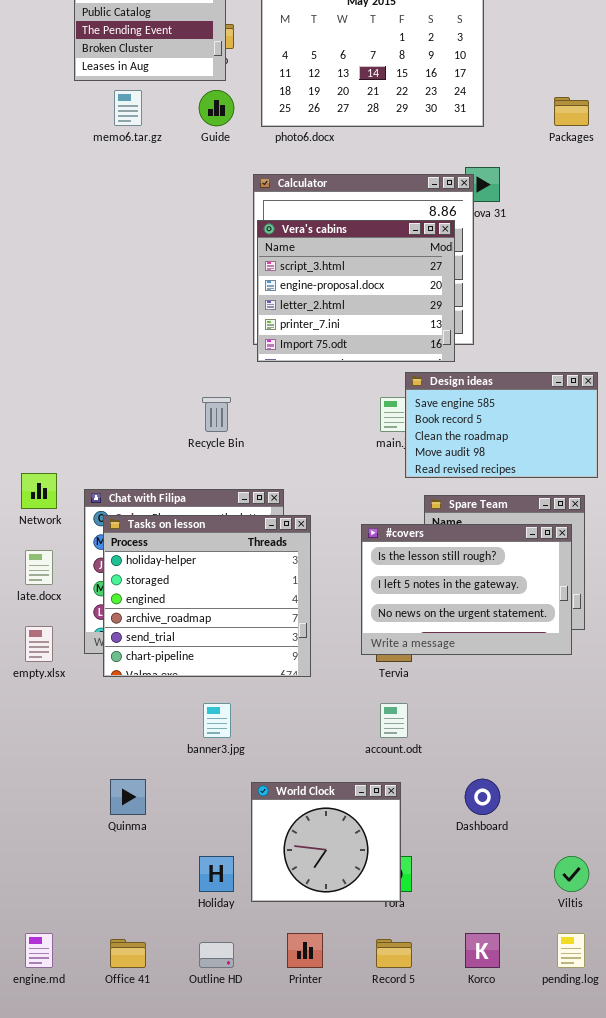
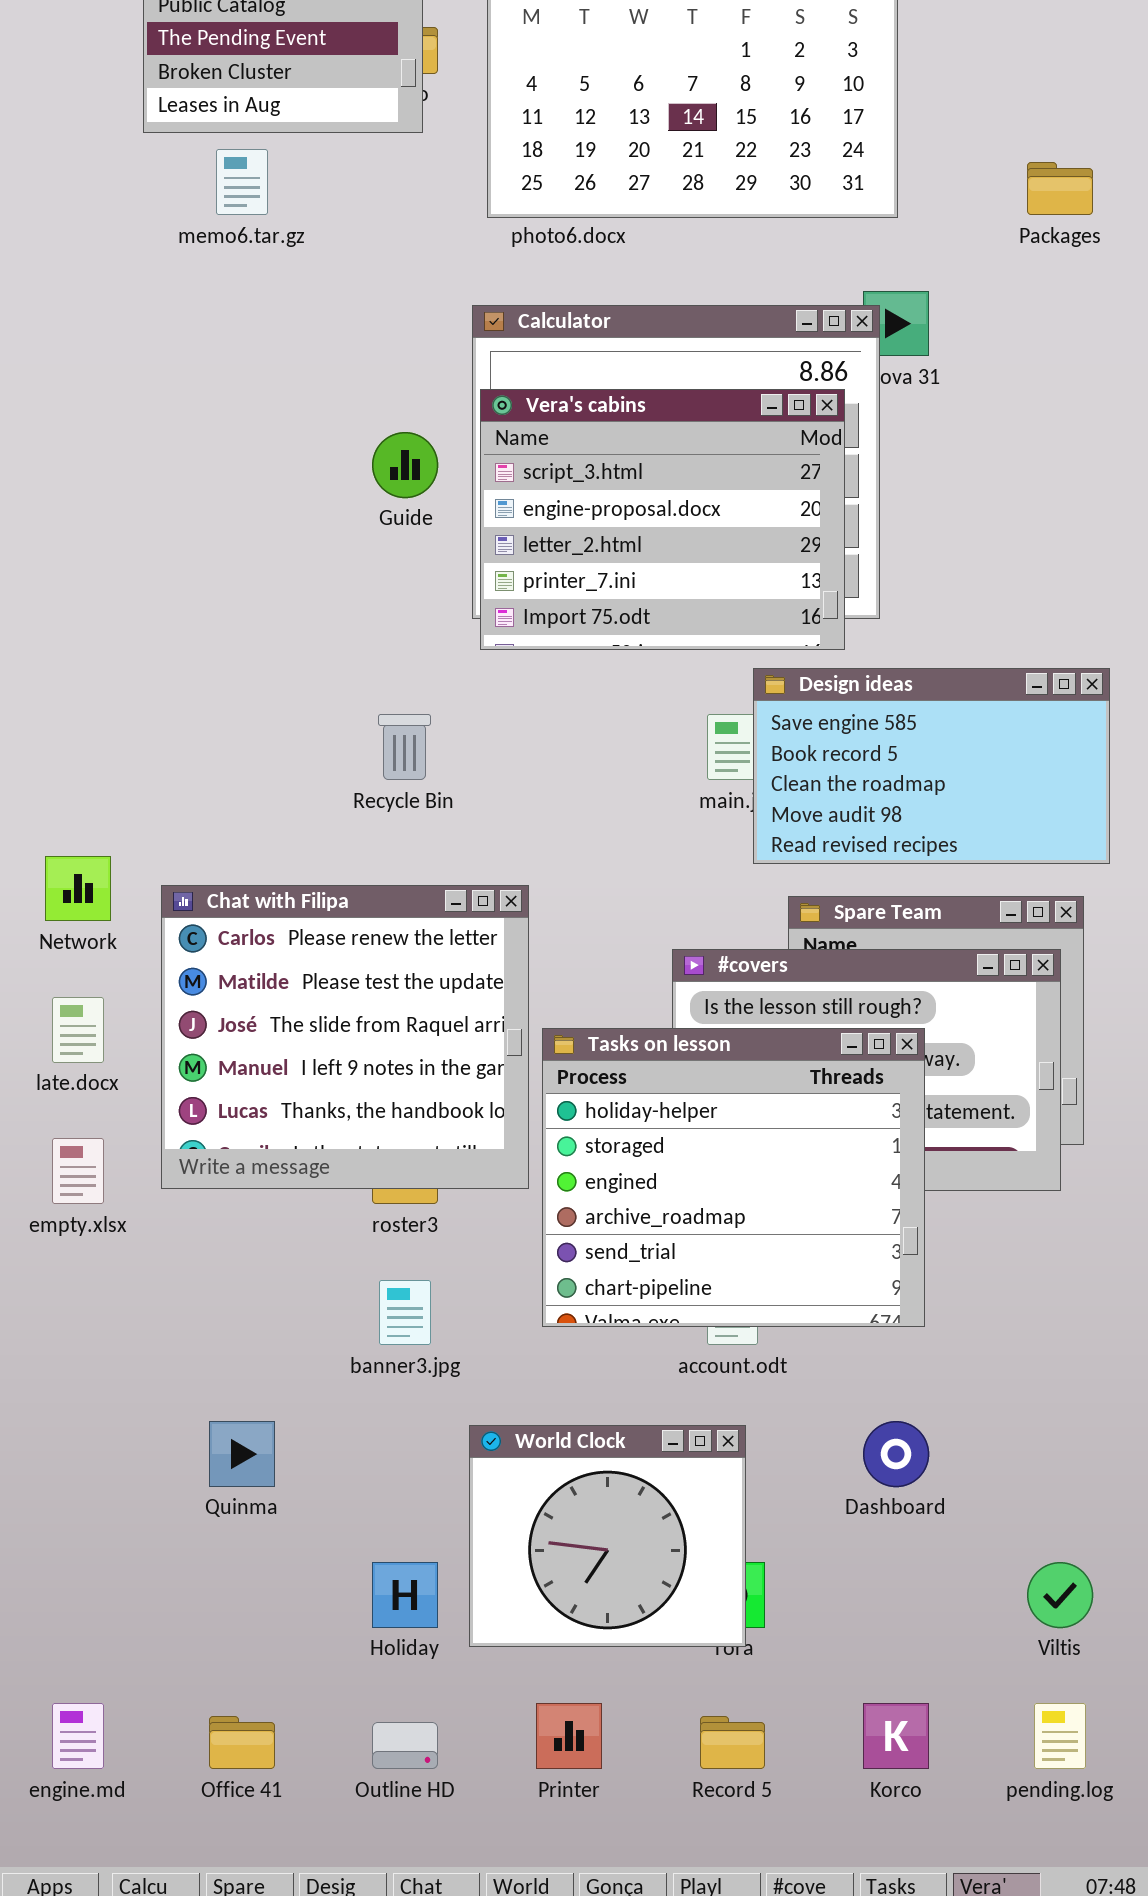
Guide: [199,90,234,126] -> [372,432,438,498], moved
Tasks on lesson: [103,515,311,677] -> [542,1028,925,1327], moved

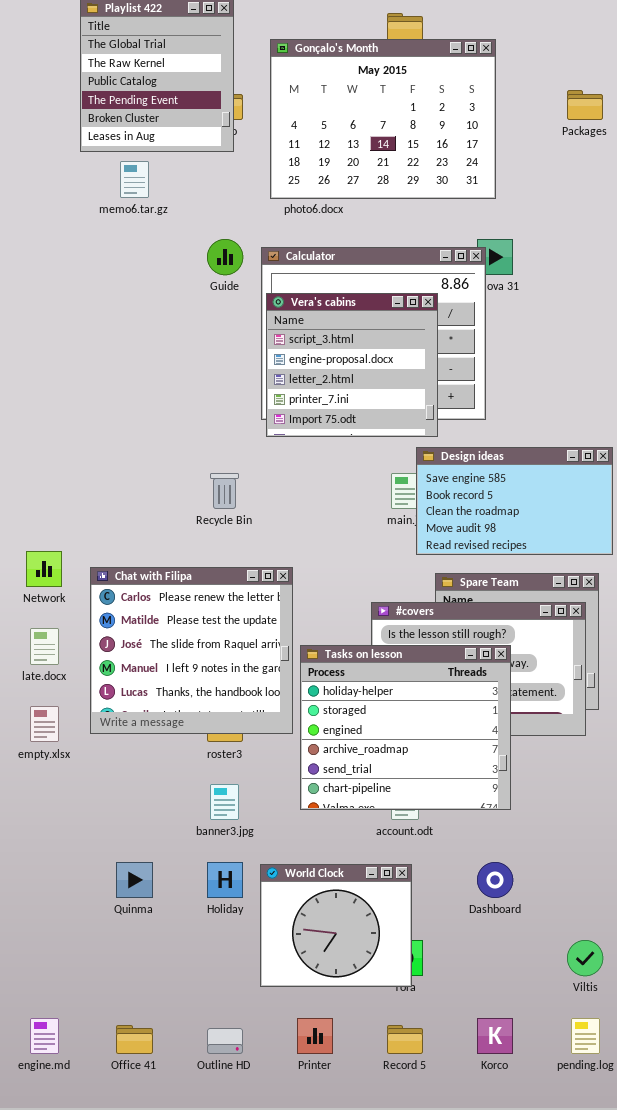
Packages: [1027,162,1093,215] -> [567,90,603,120], moved
Vera's cabins: [480,389,845,650] -> [266,293,438,437], resized
Guide: [372,432,438,498] -> [207,239,243,275], moved
Holiday: [372,1562,438,1628] -> [207,862,243,898], moved

